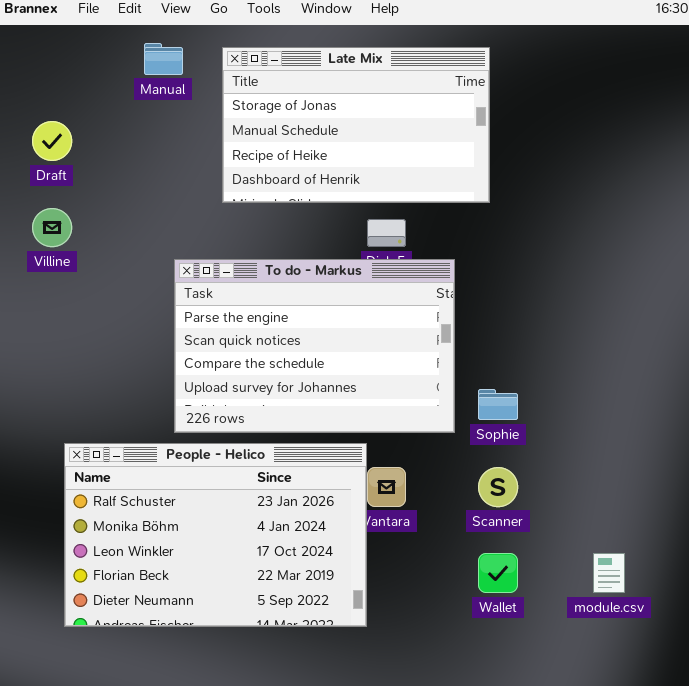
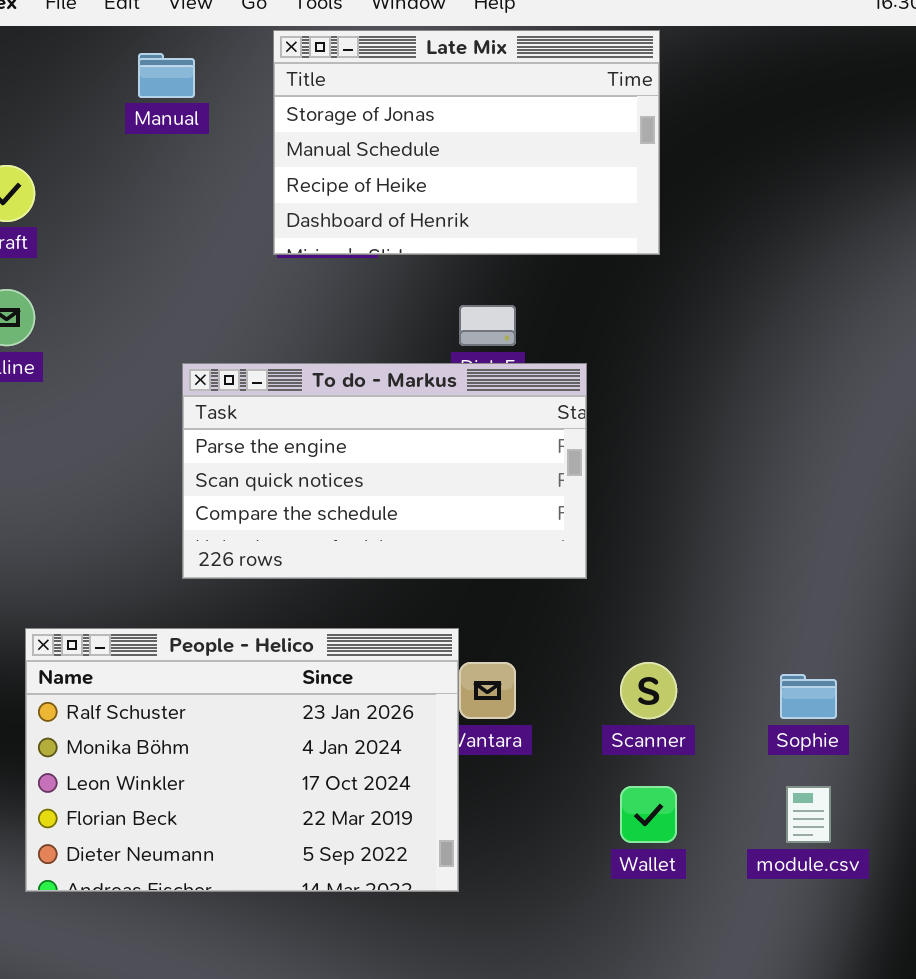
Late Mix: [222,47,490,203] -> [273,30,660,255], moved
To do - Markus: [174,259,455,433] -> [182,363,587,579], resized
Sophie: [478,389,518,420] -> [780,674,837,719], moved

